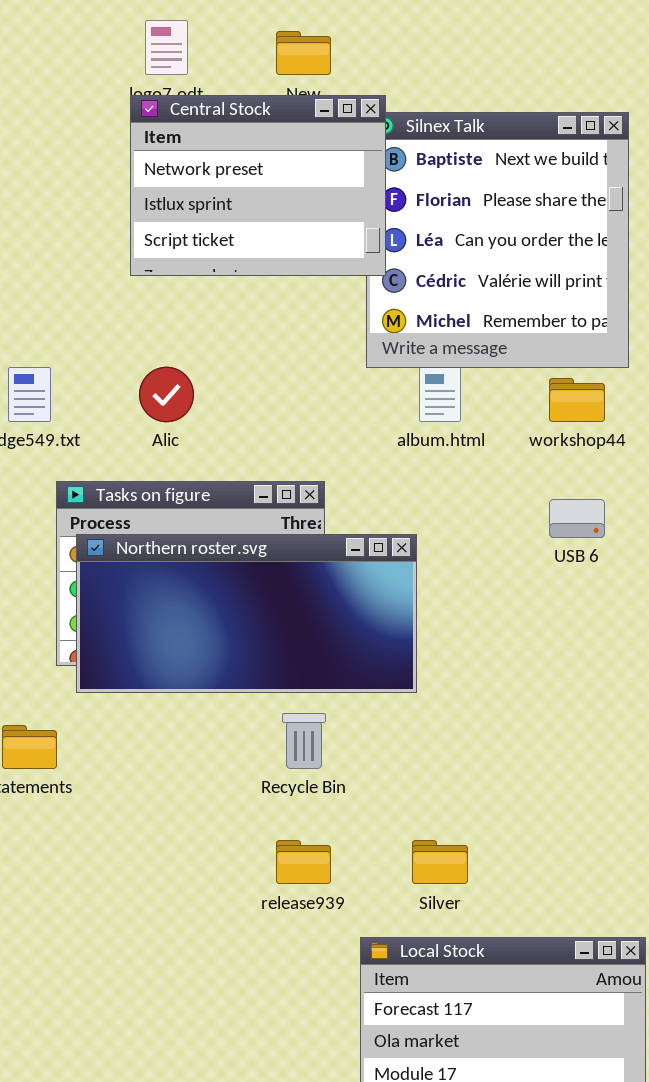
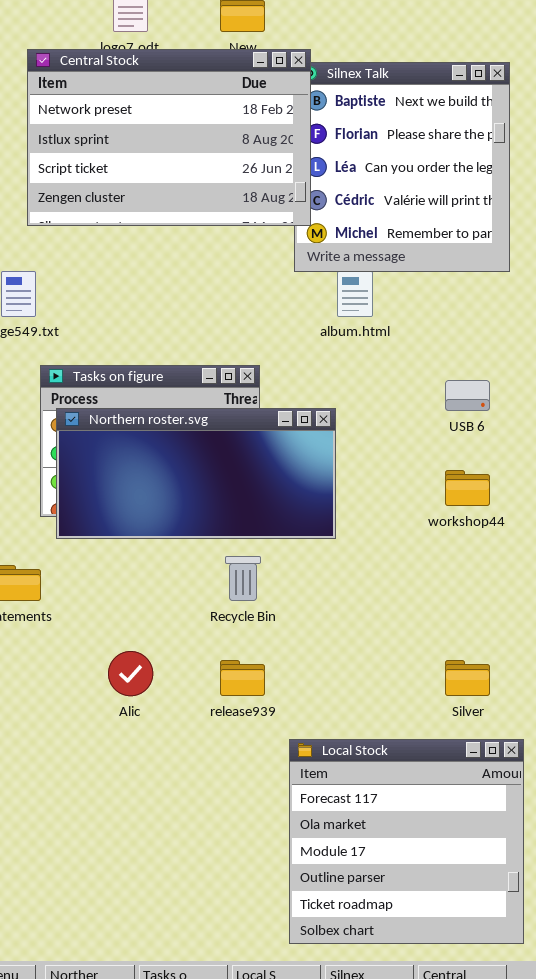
Central Stock: [130,95,386,276] -> [27,49,311,226], resized
Alic: [139,367,194,422] -> [108,651,153,696], moved
workshop44: [549,378,605,422] -> [445,470,490,506], moved
Silver: [412,840,468,884] -> [445,660,490,696], moved

